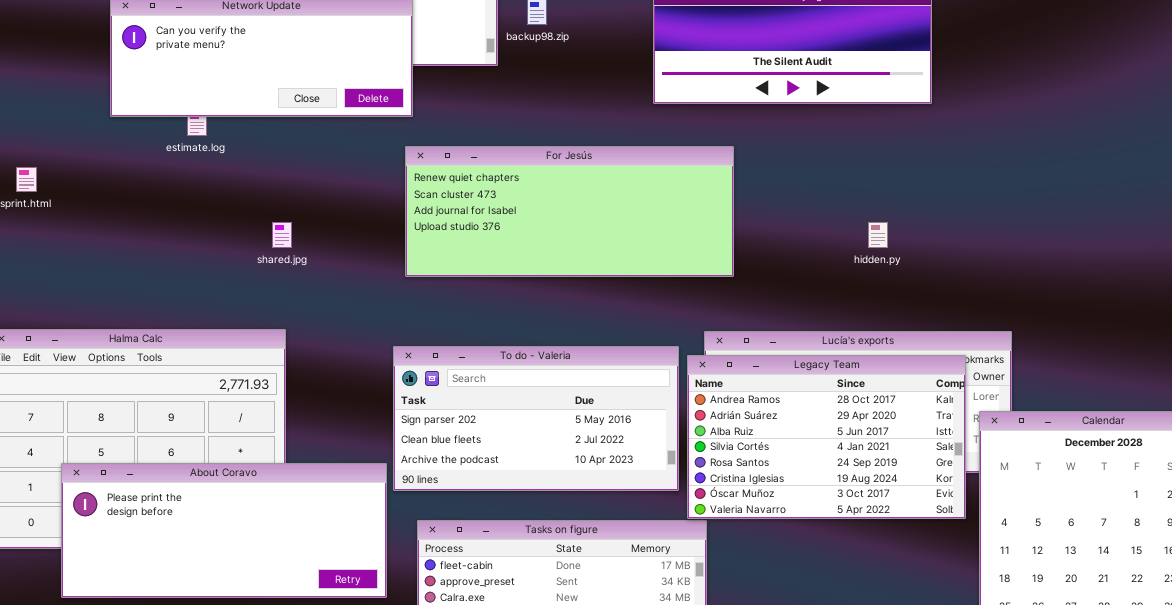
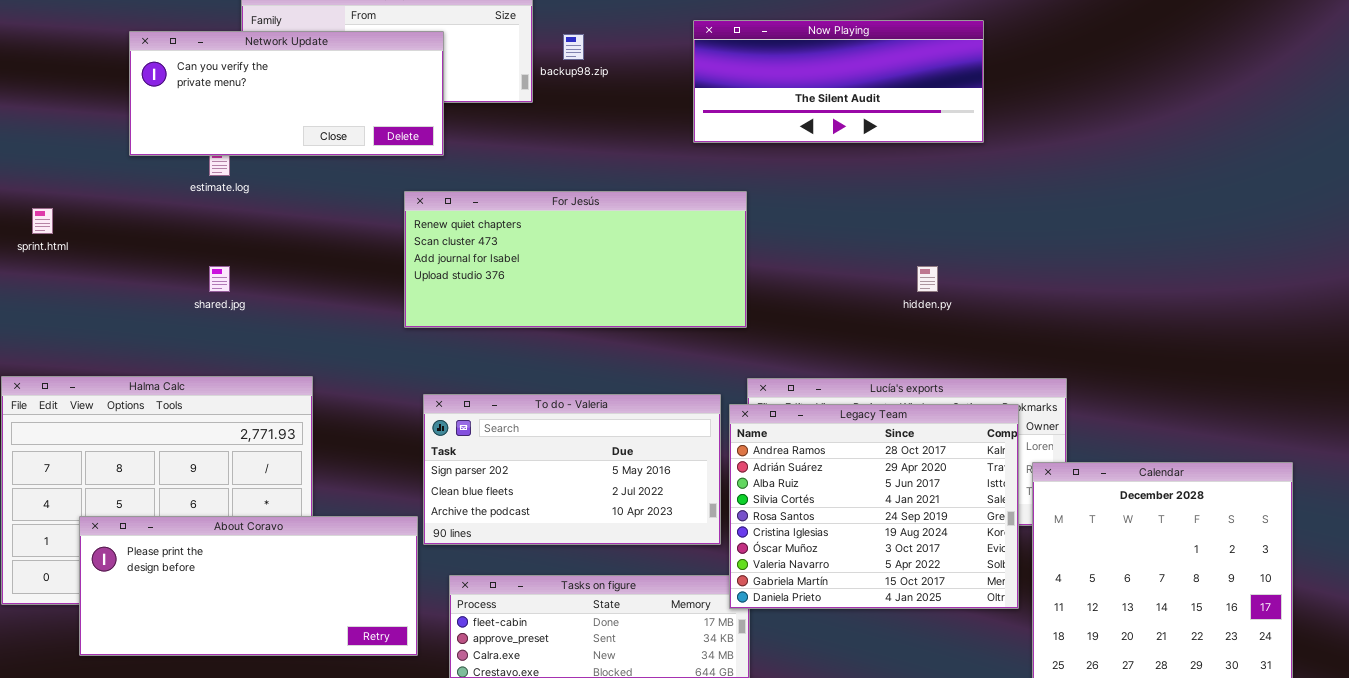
For Jesús: [405,146,734,277] -> [404,191,747,328], moved
shared.jpg: [272,222,292,248] -> [209,266,230,292], moved
Legacy Team: [687,355,966,519] -> [729,404,1019,609], resized

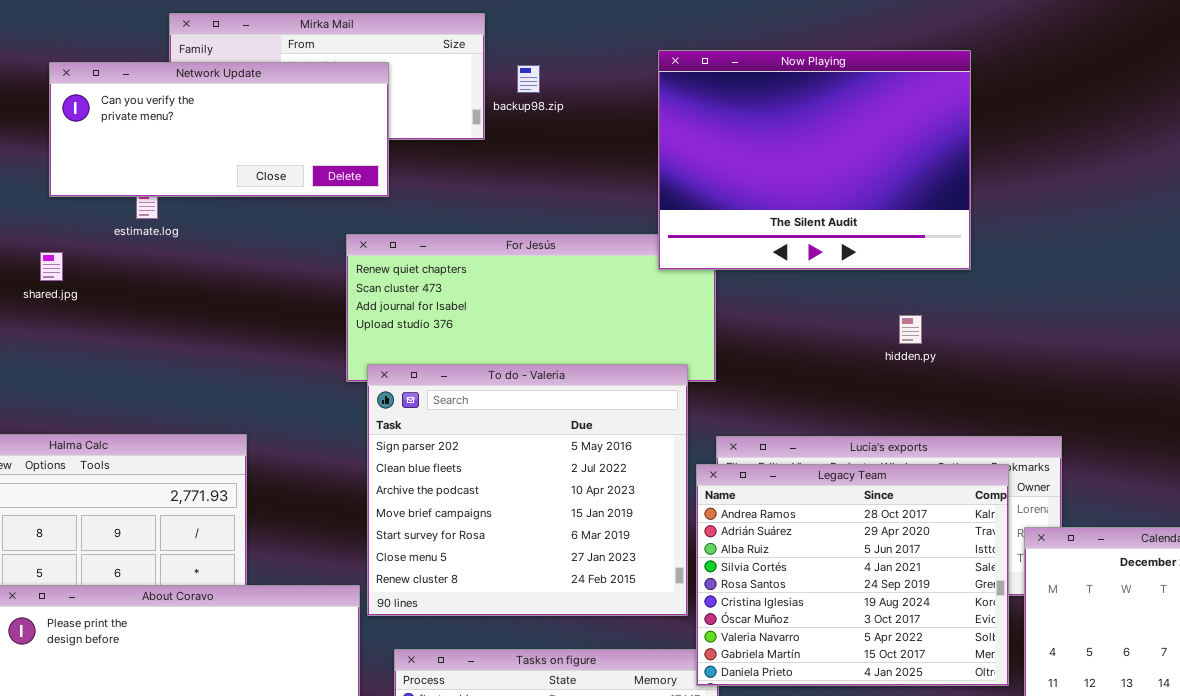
Now Playing: [693,20,984,143] -> [658,50,971,270], resized
shared.jpg: [209,266,230,292] -> [40,252,63,281], moved
To do - Valeria: [423,394,721,545] -> [367,364,688,616], resized

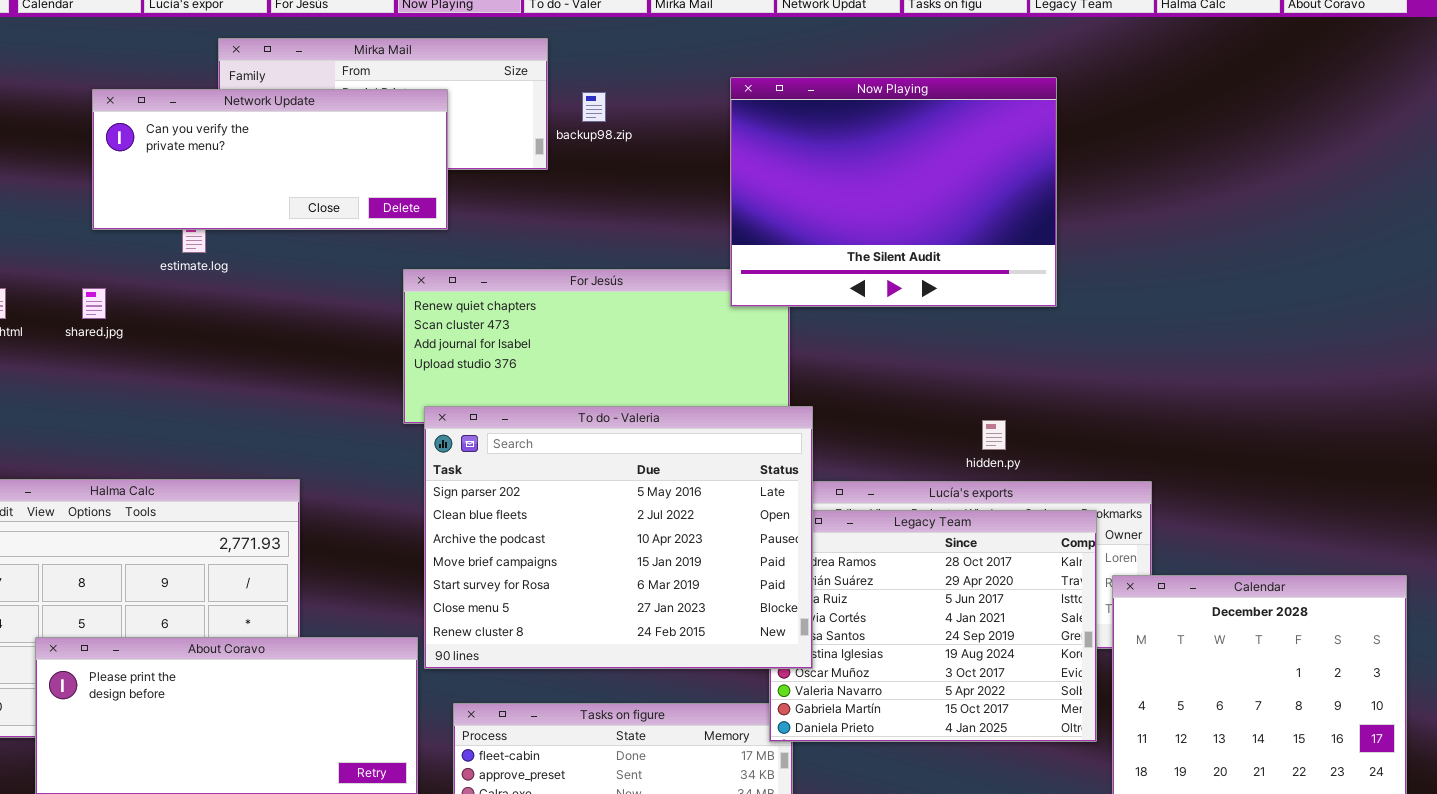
hidden.py: [899,315,922,344] -> [982,420,1006,450], moved
To do - Valeria: [367,364,688,616] -> [424,406,813,669], resized

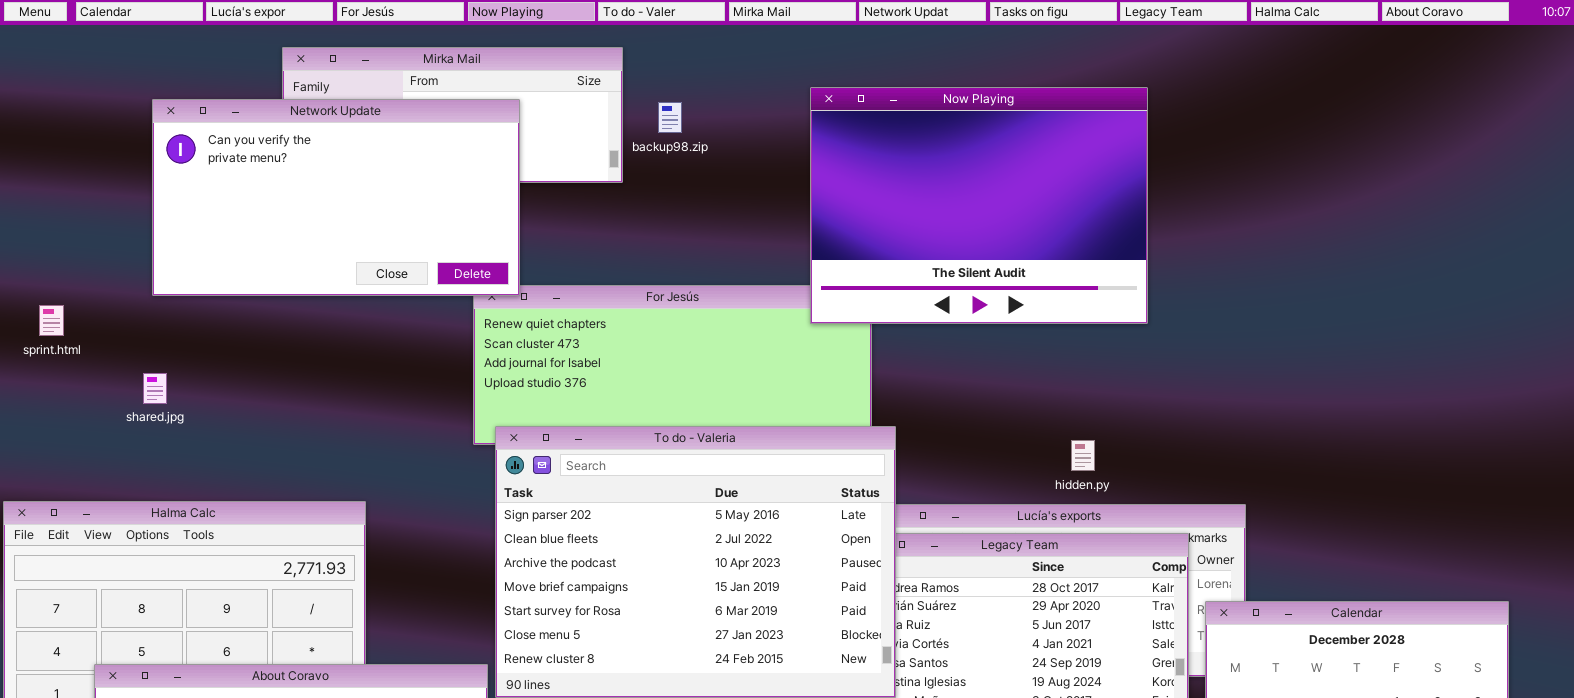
Network Update: [92,89,448,230] -> [152,99,520,296], resized
shared.jpg: [82,288,106,319] -> [143,373,167,404], moved

